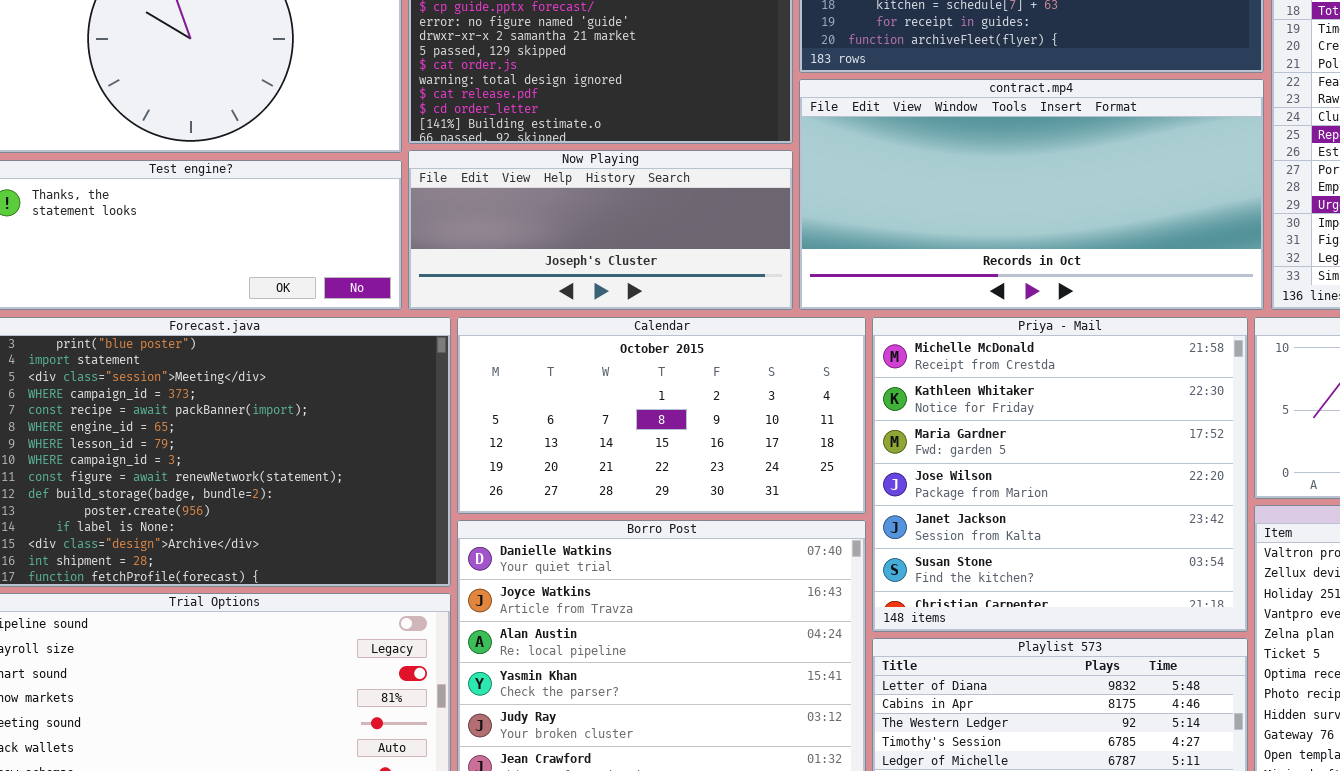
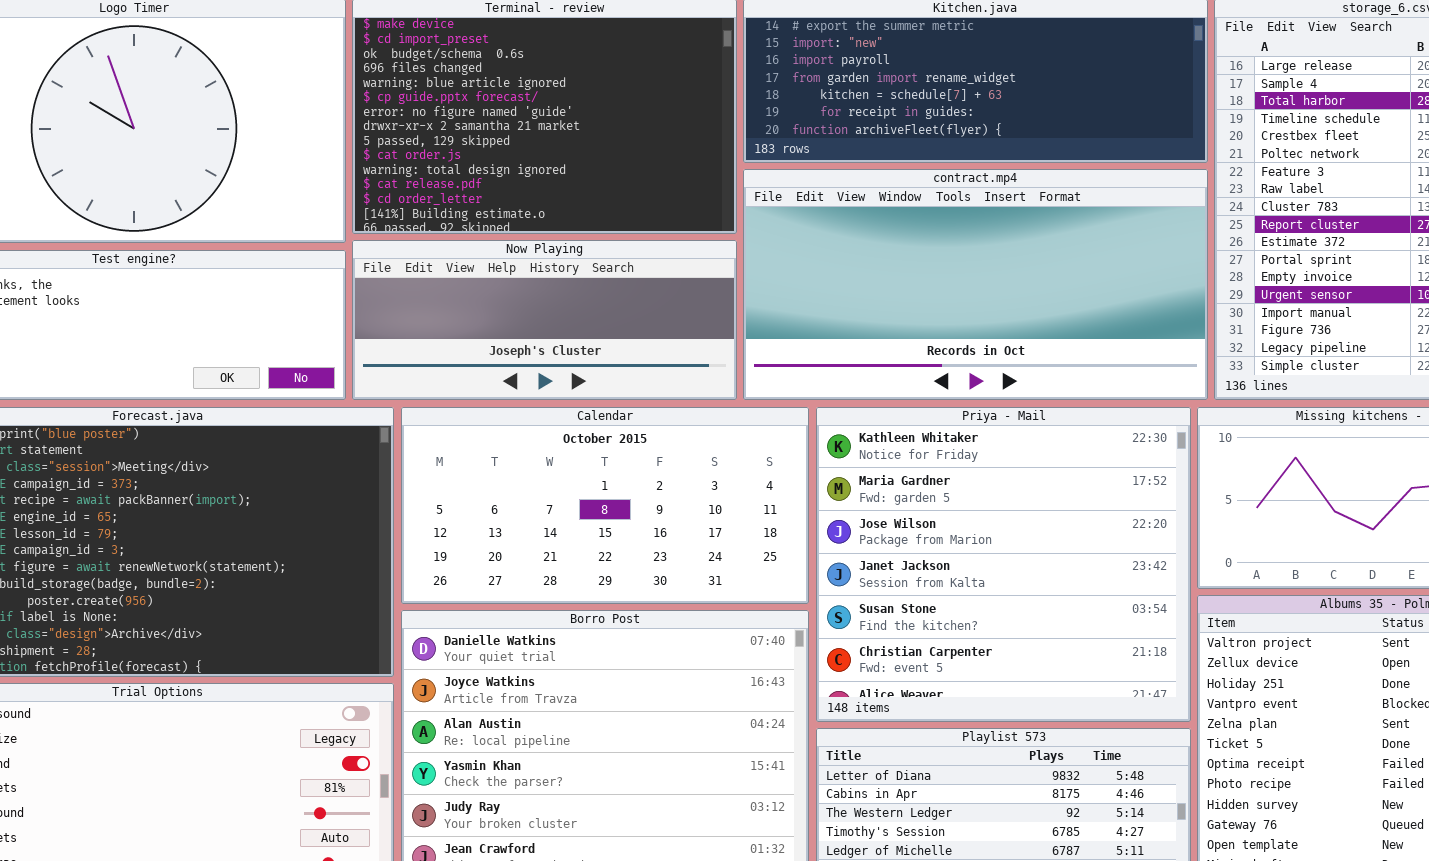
Priya - Mail: [872,317,1248,632] -> [816,407,1191,722], scrolled down 1 row

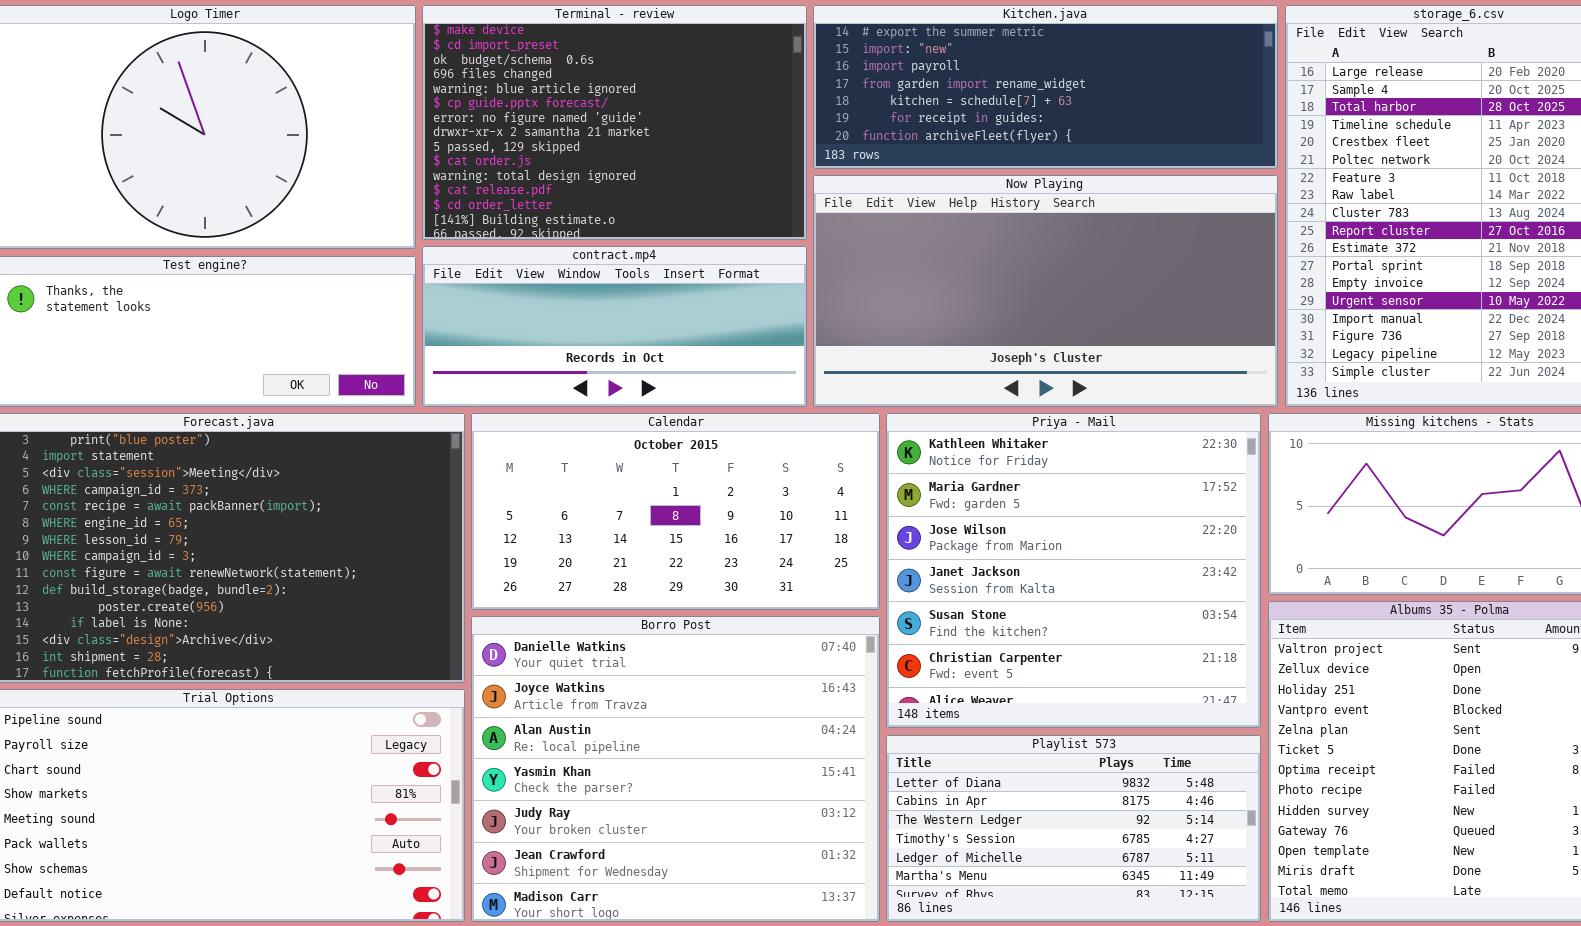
contract.mp4: [743,169,1208,400] -> [422,246,807,407], moved, resized
Now Playing: [352,240,737,400] -> [813,175,1278,407], moved, resized

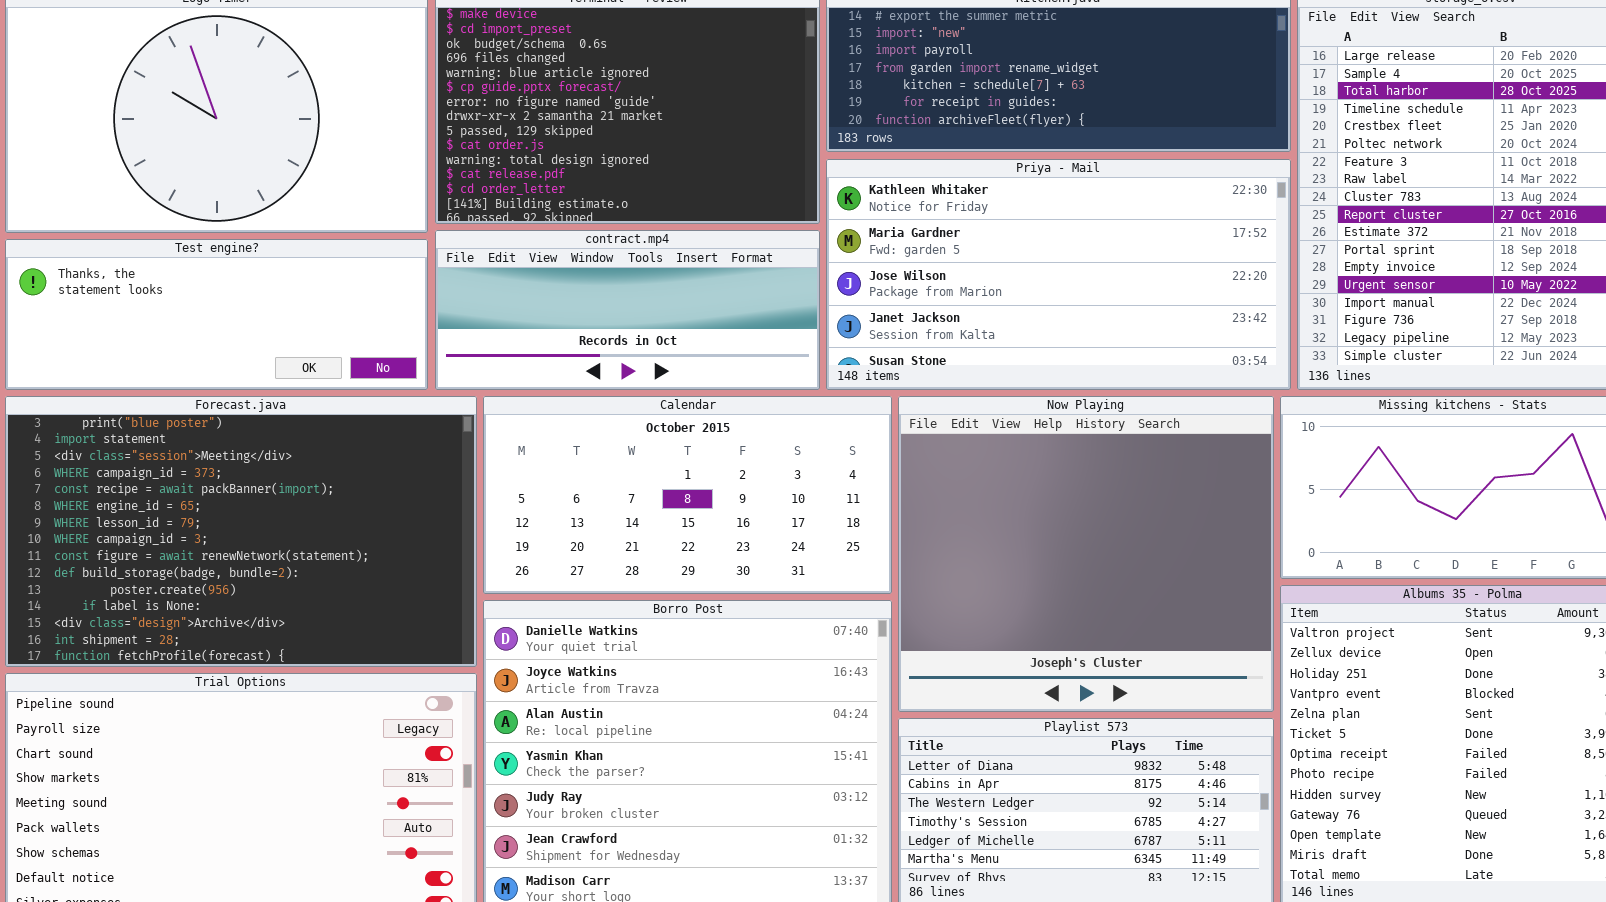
Now Playing: [813,175,1278,407] -> [898,396,1274,712], moved, resized
Priya - Mail: [886,413,1261,728] -> [826,159,1291,390], moved, resized

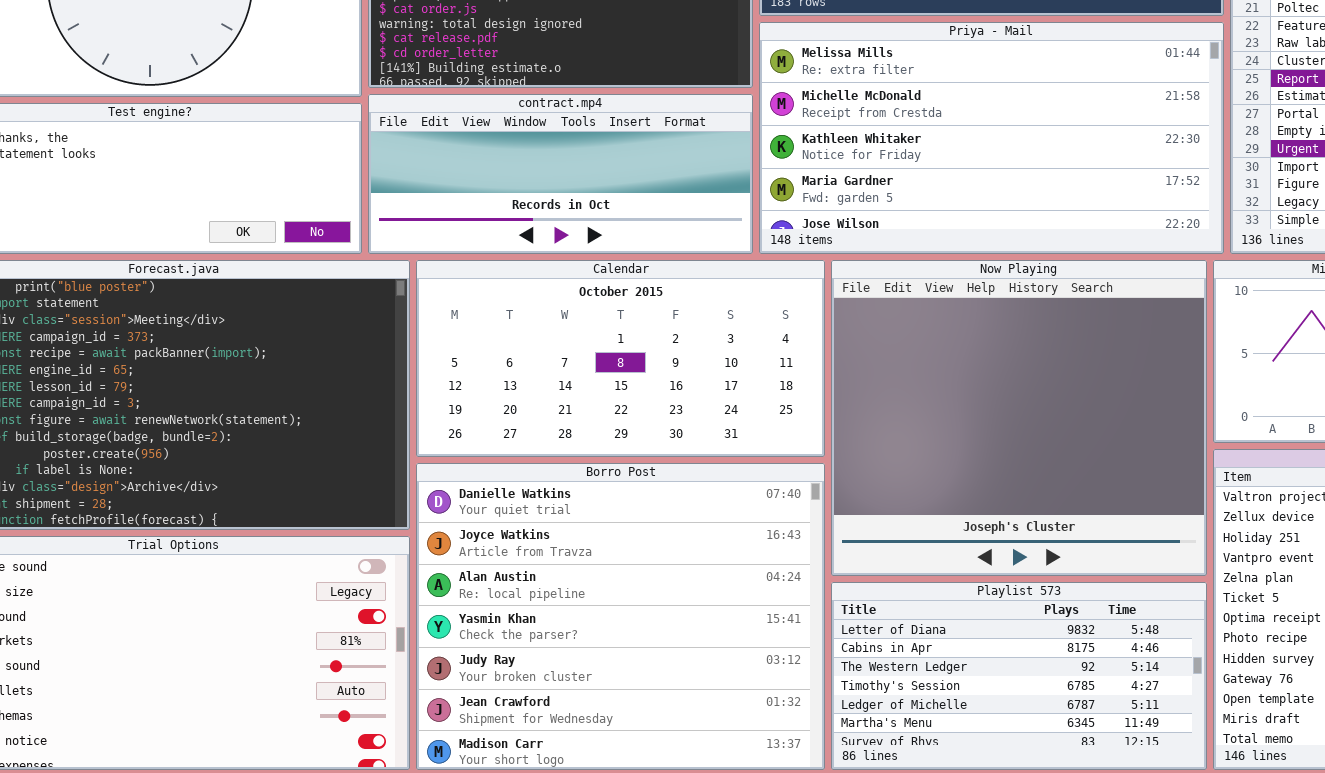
Priya - Mail: [826,159,1291,390] -> [759,22,1224,254], scrolled up 2 rows

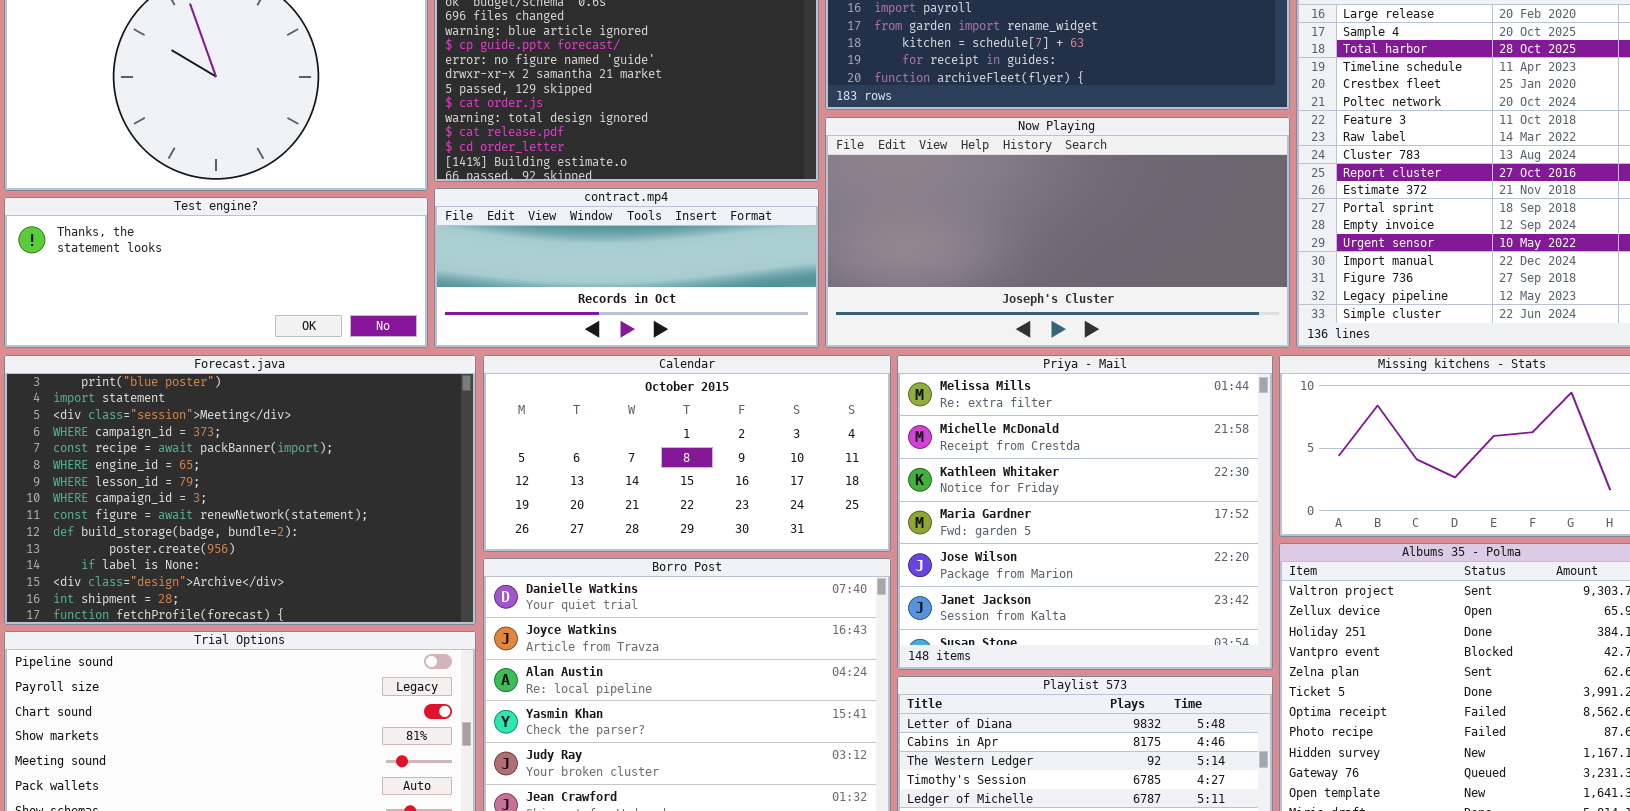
Priya - Mail: [759,22,1224,254] -> [897,355,1273,670], moved, resized
Now Playing: [831,260,1207,576] -> [825,117,1290,348], moved, resized

